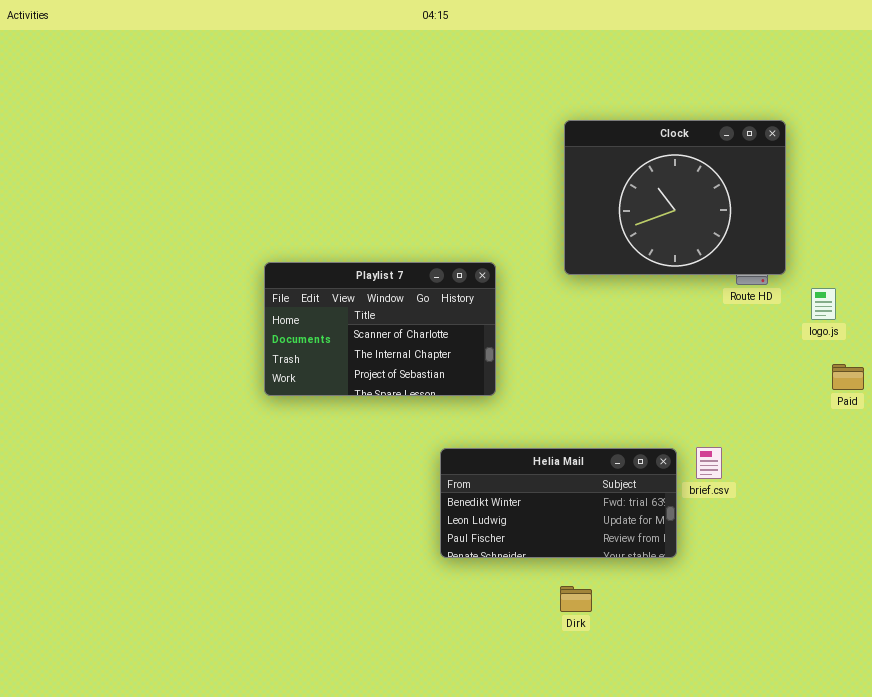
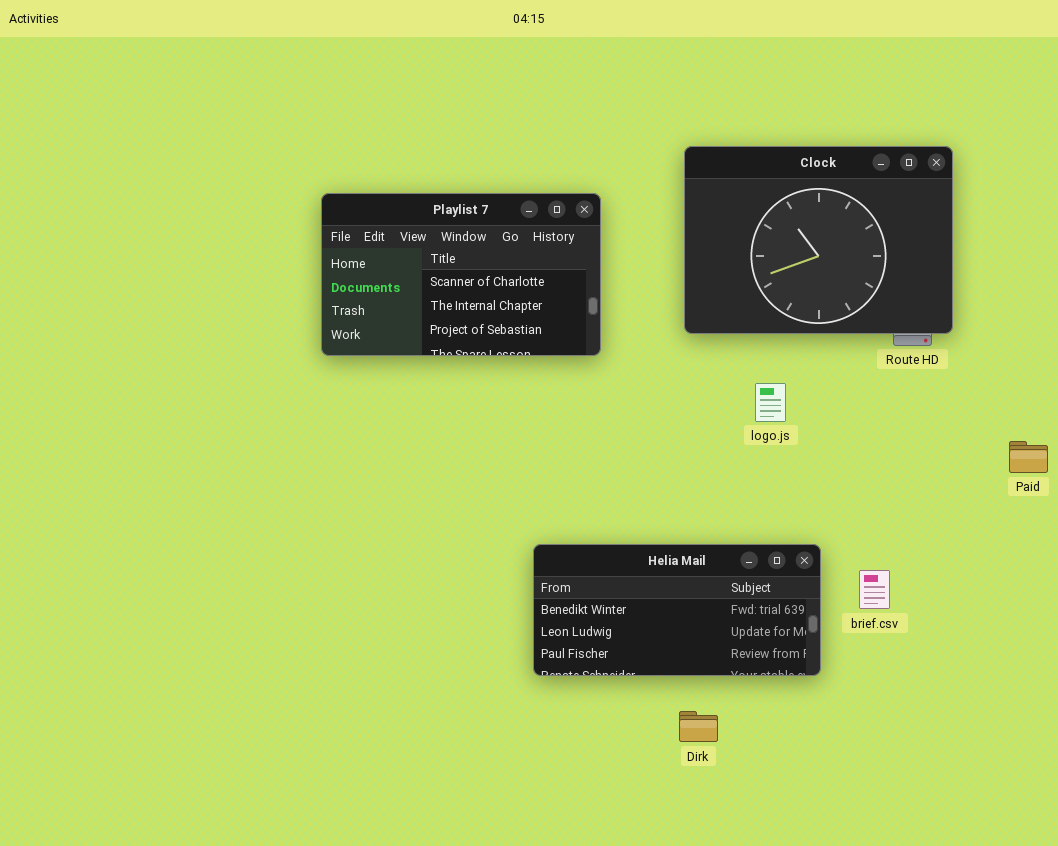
Playlist 7: [264,262,496,396] -> [321,193,601,356], moved
logo.js: [811,288,836,320] -> [755,383,786,422], moved
brief.csv: [696,447,722,479] -> [859,570,890,609], moved

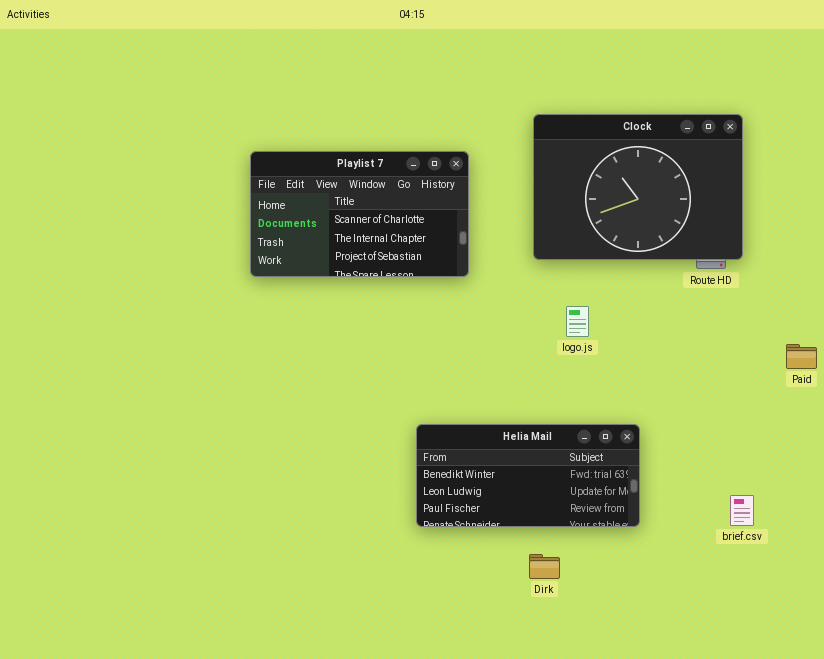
logo.js: [755,383,786,422] -> [566,306,589,337], moved
brief.csv: [859,570,890,609] -> [730,495,754,526], moved

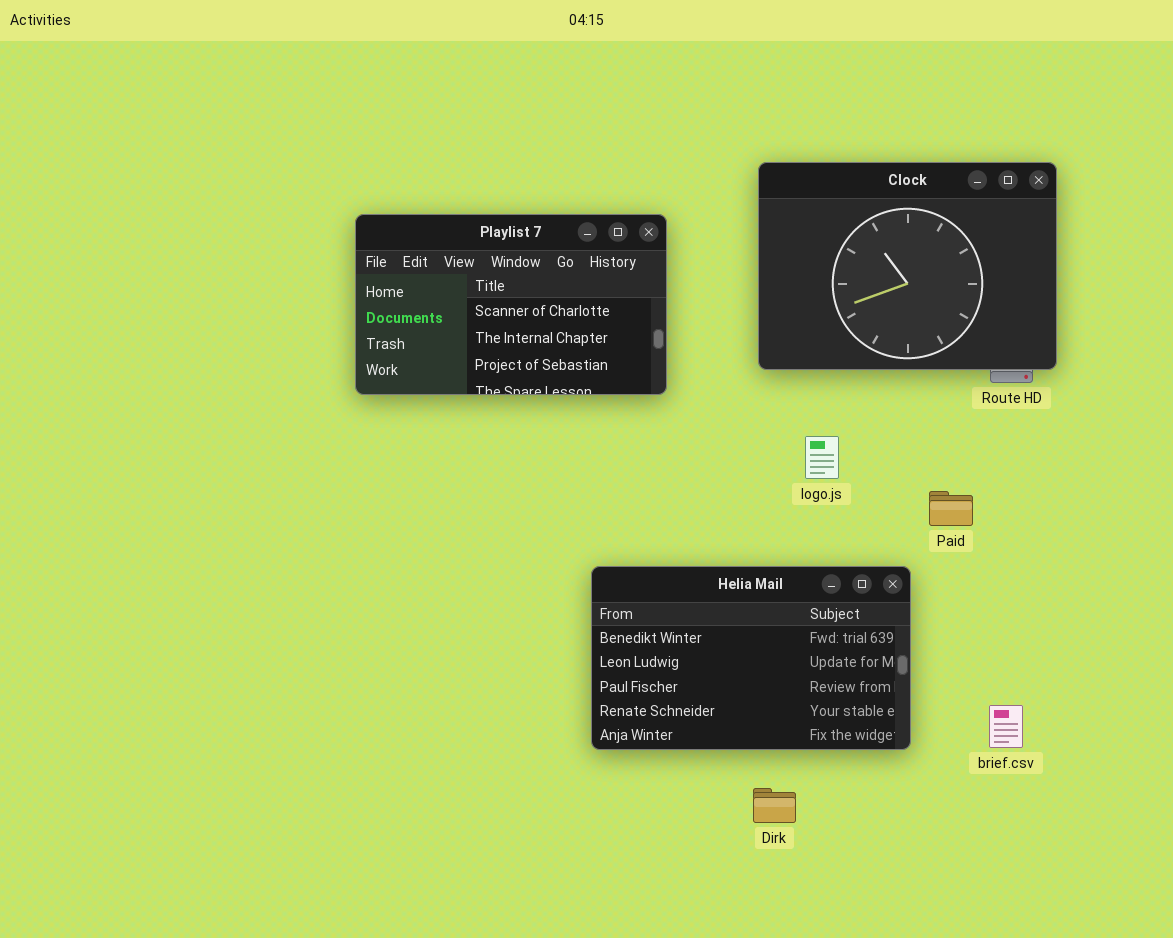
Paid: [786,344,817,369] -> [929,491,973,526], moved
Helia Mail: [416,424,640,527] -> [591,566,911,750], resized
brief.csv: [730,495,754,526] -> [989,705,1023,748], moved

